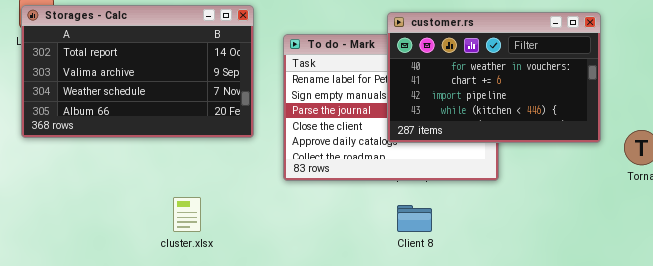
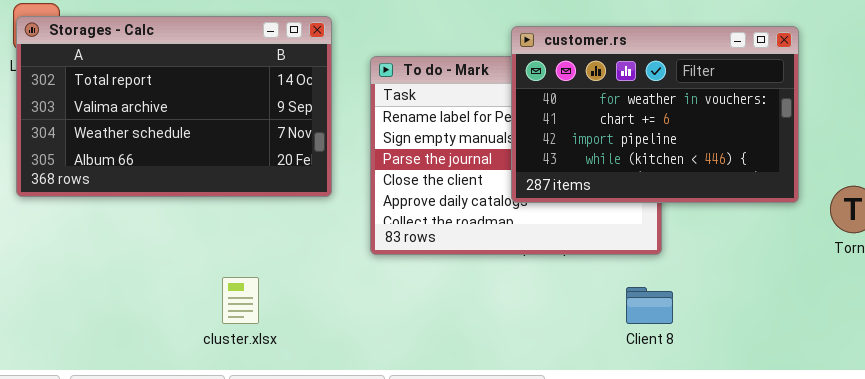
Client 8: [397,205,432,232] -> [626,287,673,324], moved

